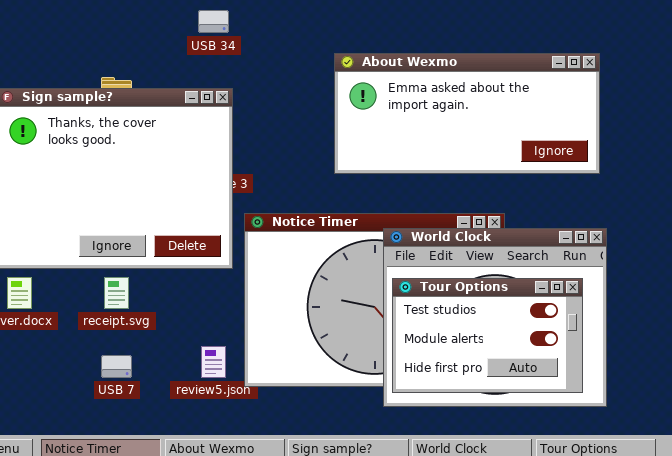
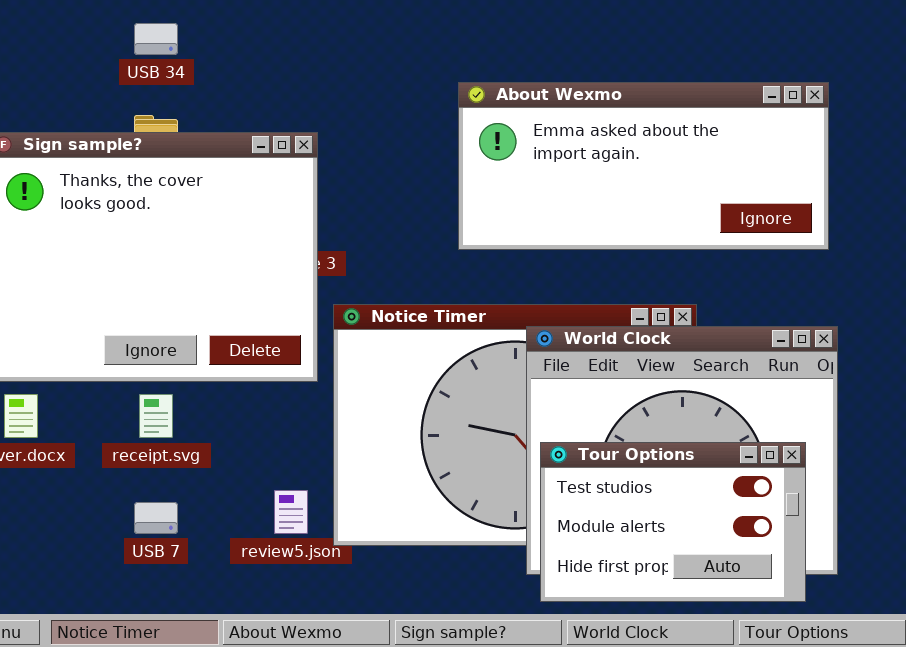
USB 34: [198,10,229,33] -> [134,23,178,55], moved
Tour Options: [392,278,583,393] -> [540,442,806,602], moved

